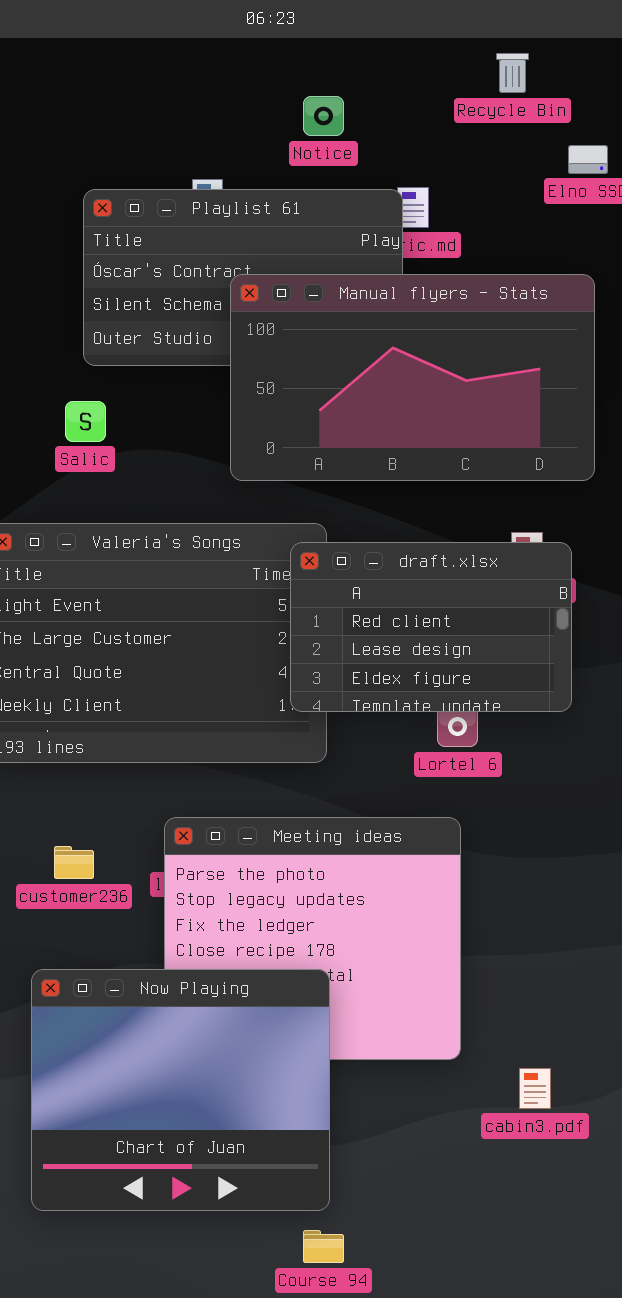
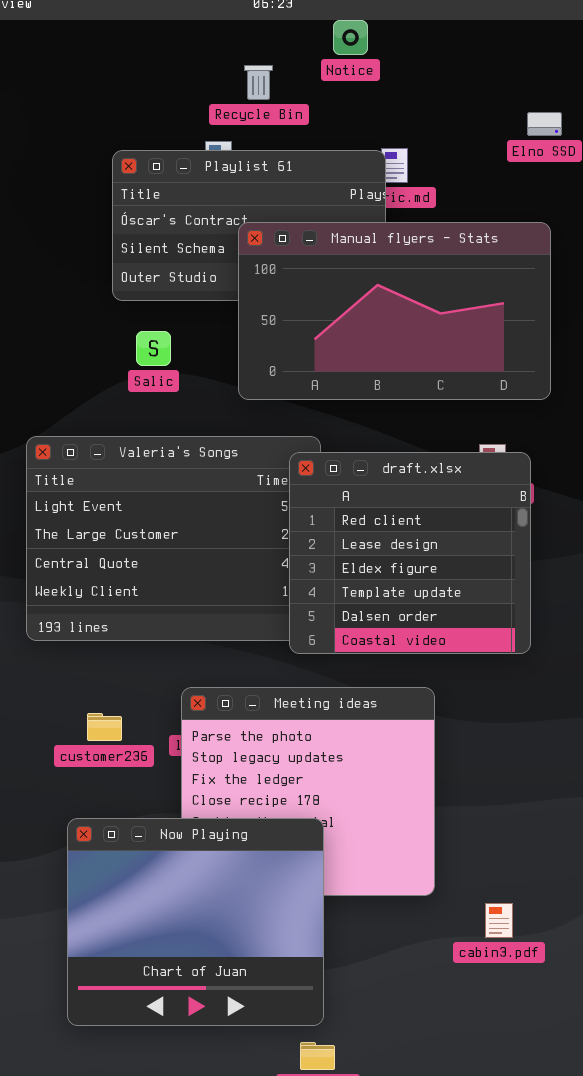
Recycle Bin: [496,53,529,93] -> [244,65,273,100], moved
Notice: [303,96,344,136] -> [333,20,368,55], moved
Salic: [65,401,106,442] -> [136,331,171,366], moved
draft.xlsx: [290,542,572,712] -> [289,452,531,654], resized

